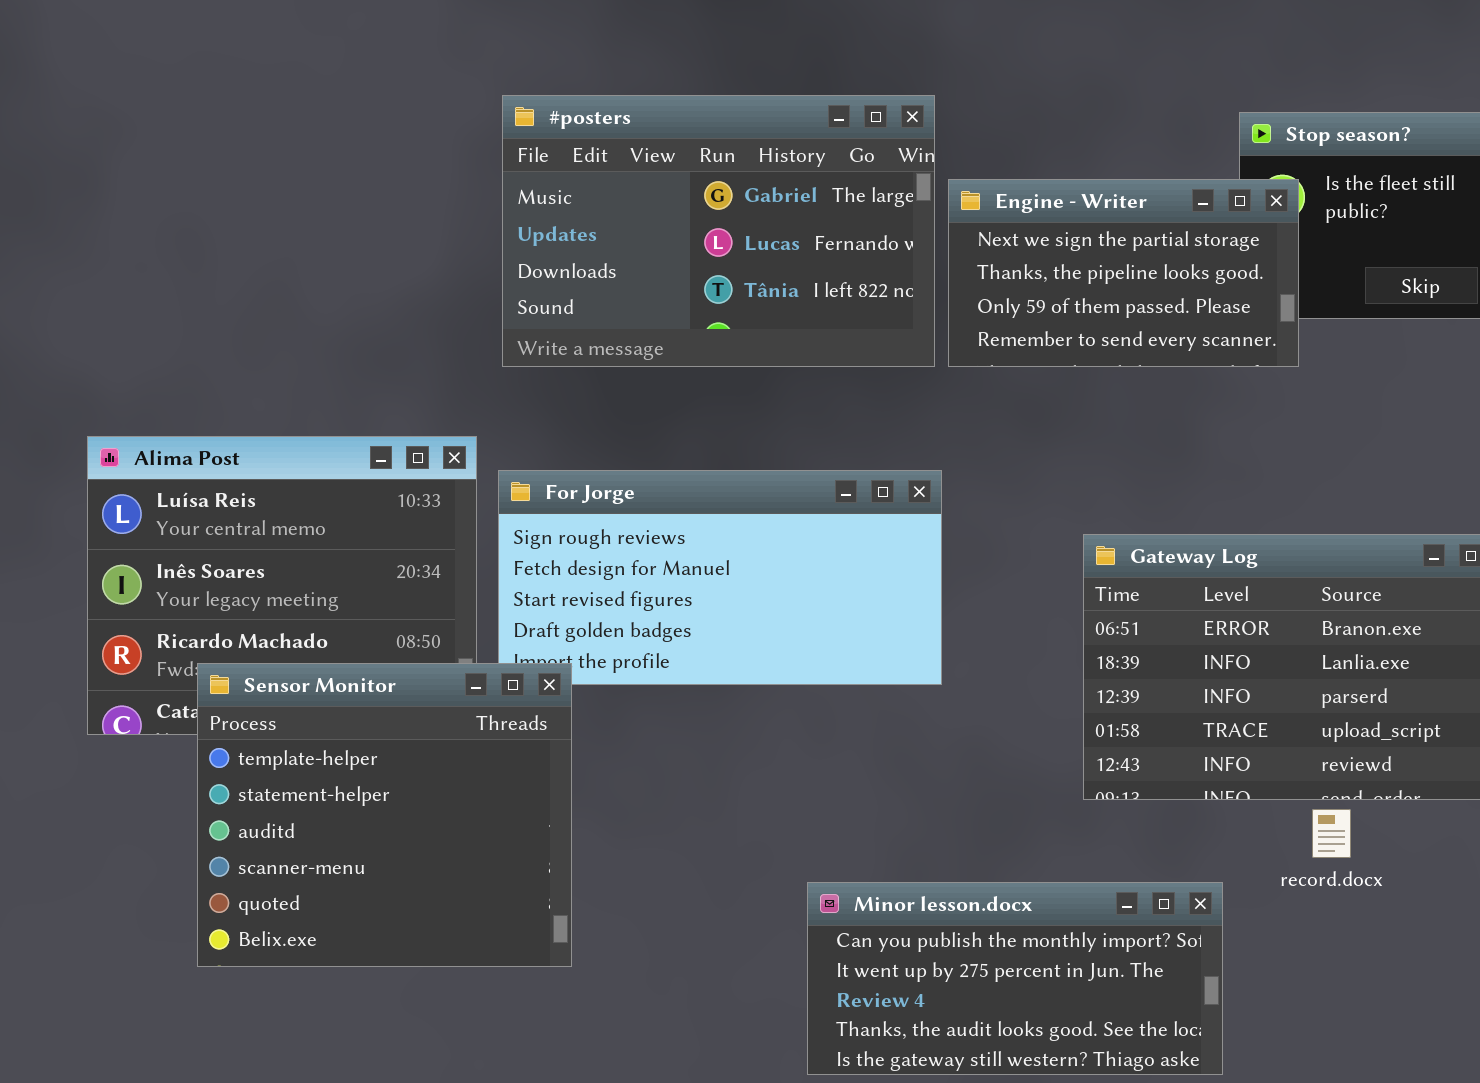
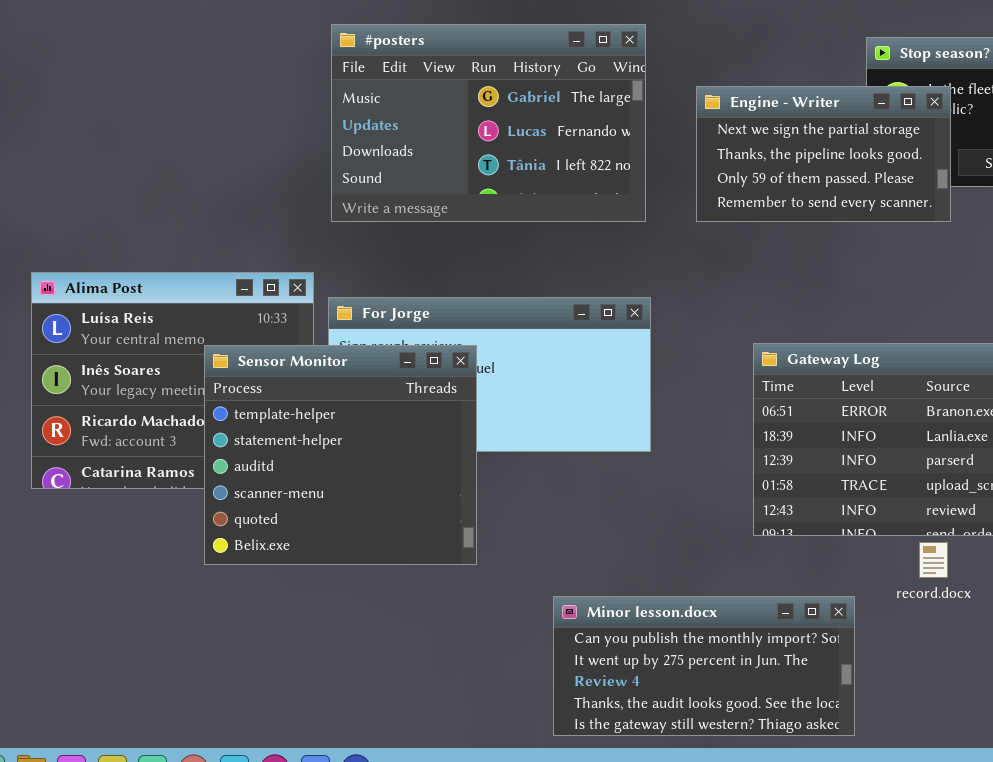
Engine - Writer: [948,179,1299,367] -> [696,86,951,222], moved
Sensor Monitor: [197,663,572,967] -> [204,345,477,565], moved

